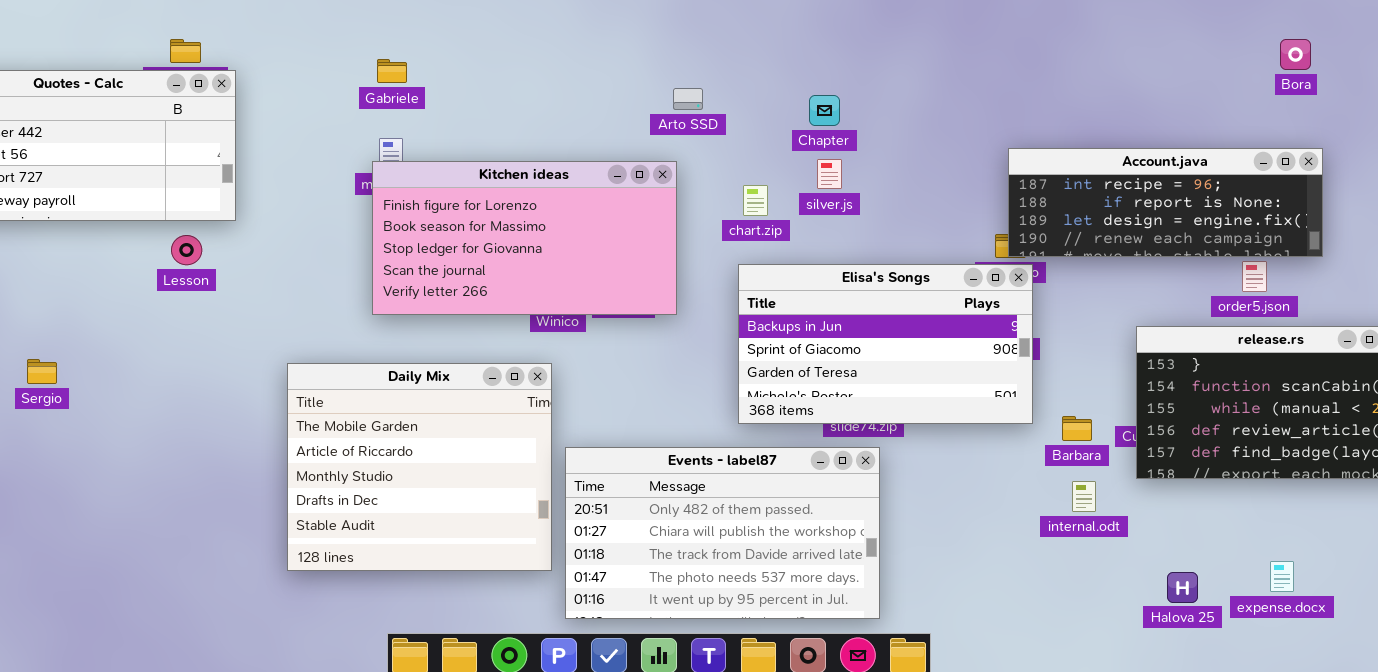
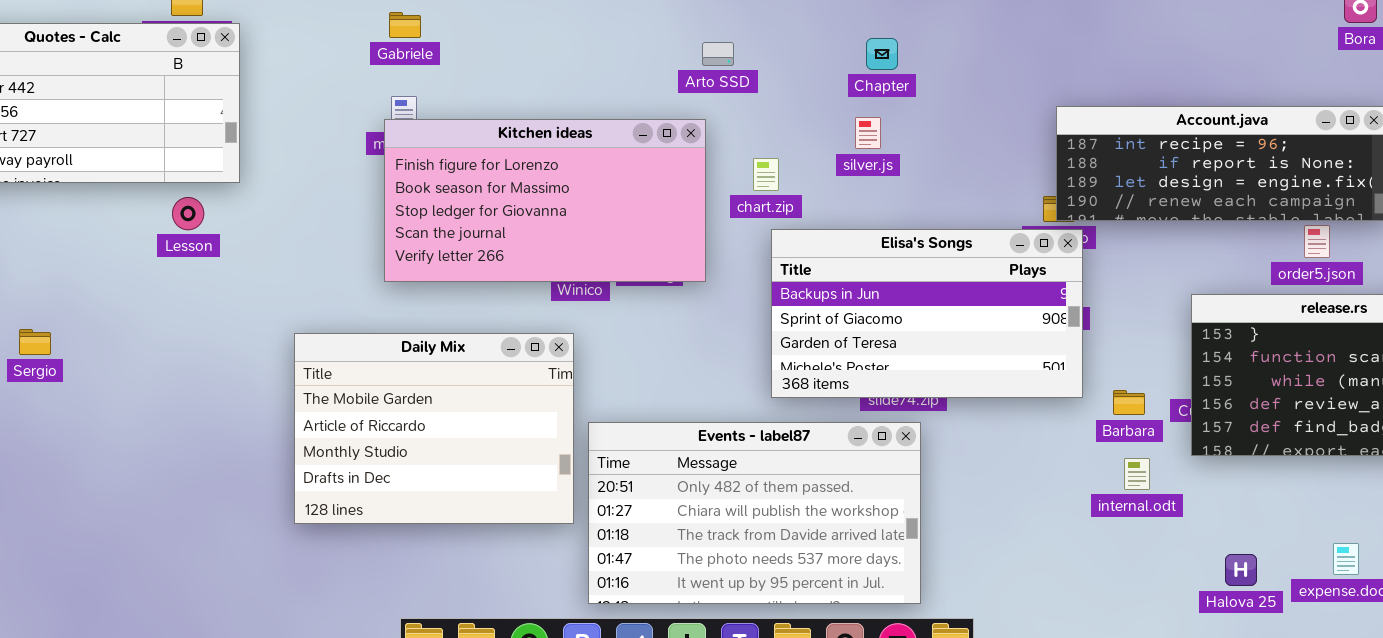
Chapter: [809,95,840,126] -> [866,38,898,70], moved
chart.zip: [743,185,768,216] -> [753,158,779,191], moved
Daily Mix: [287,363,552,571] -> [294,333,574,524], resized

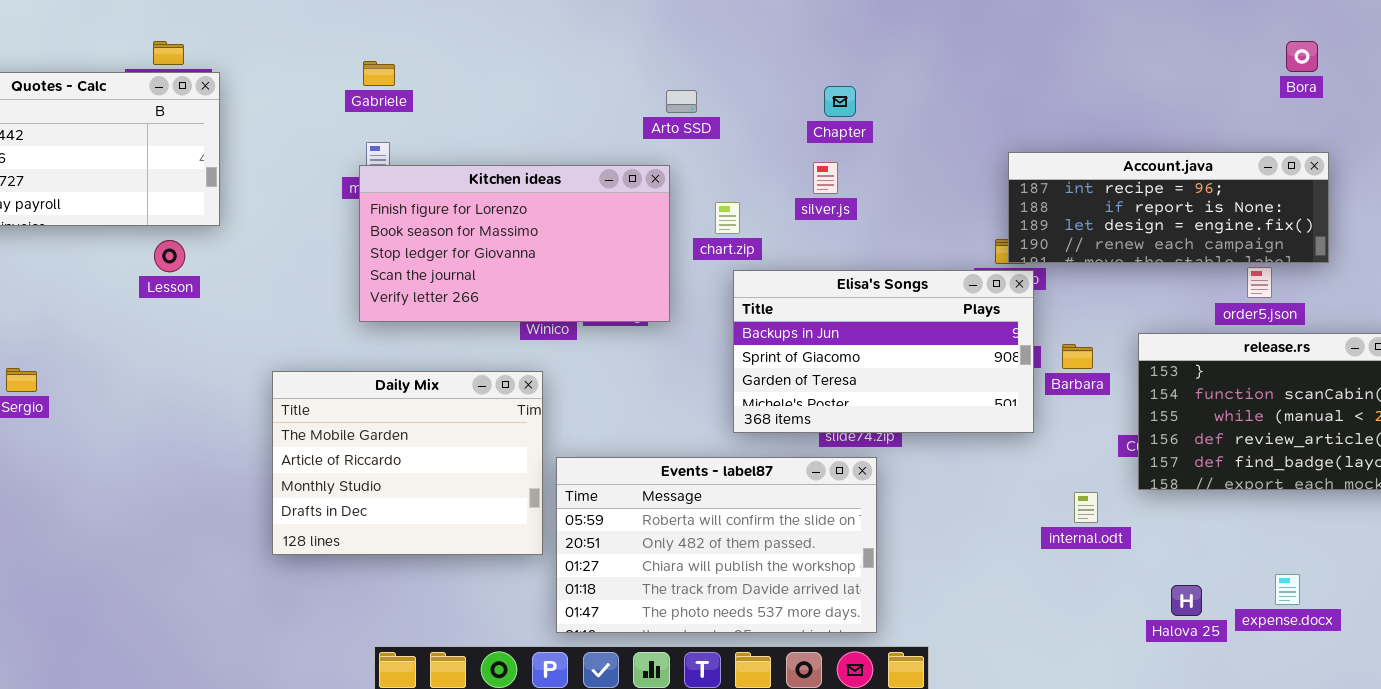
Barbara: [1113,390,1145,415] -> [1062,344,1093,369], moved
Events - label87: [588,422,921,604] -> [556,457,877,633], scrolled up 1 row

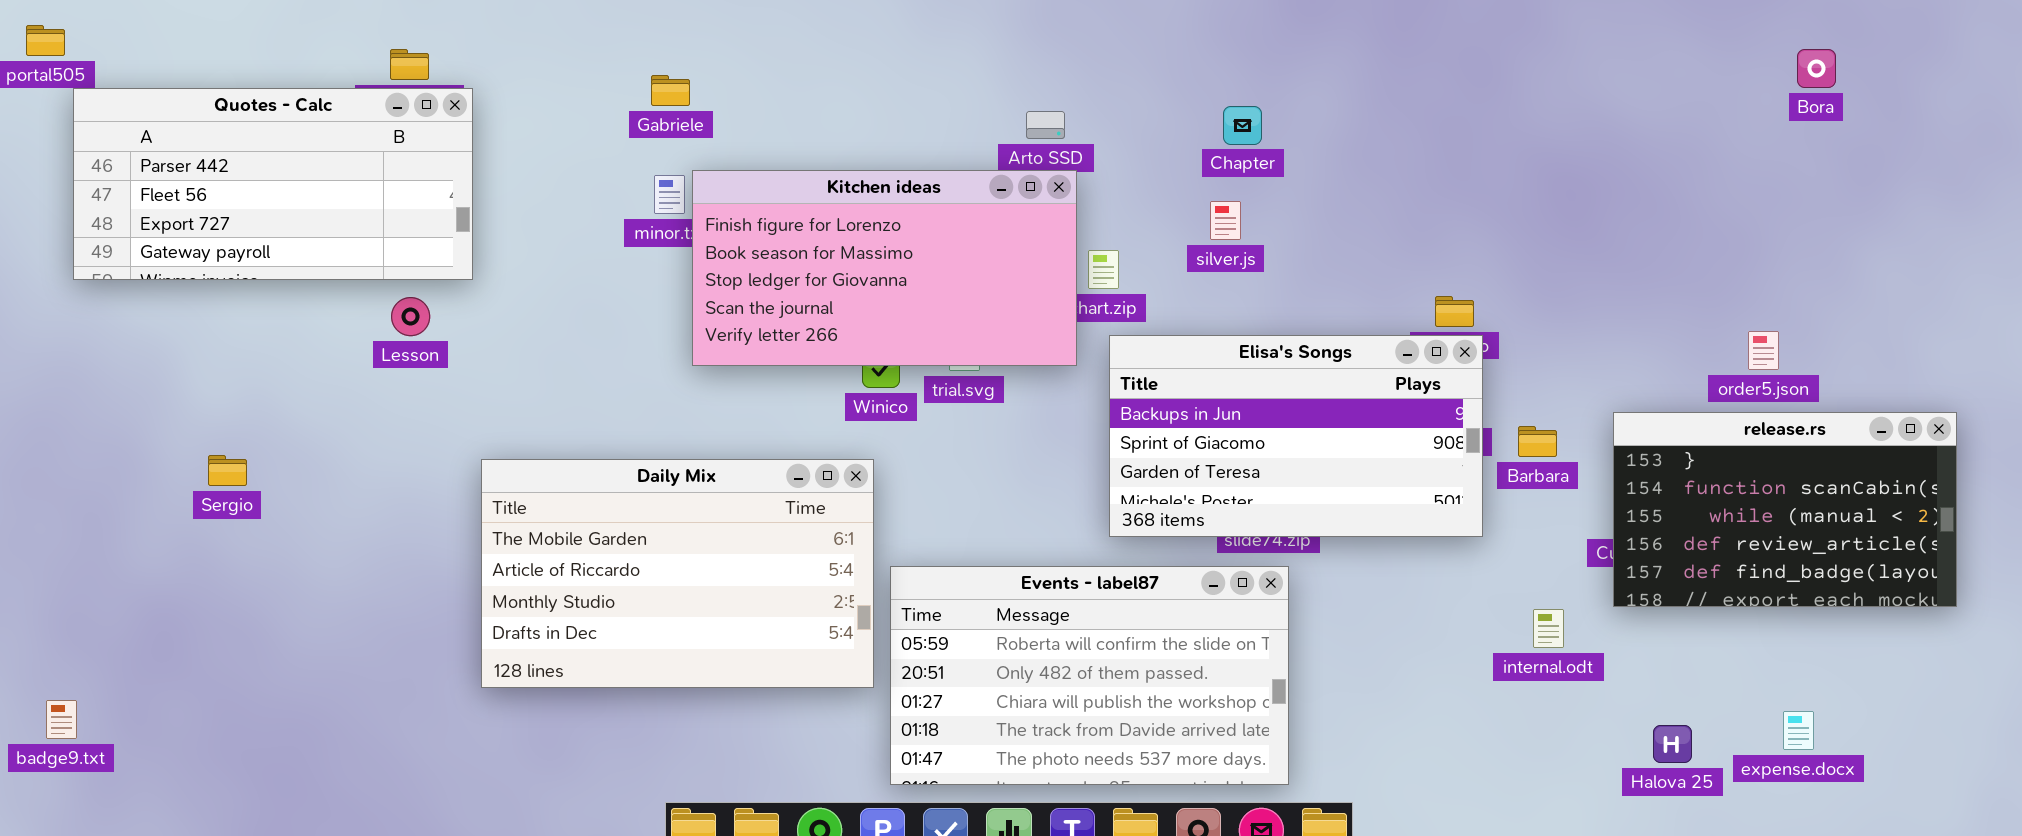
Account.java: [1008,152,1329,263] -> none, closed
Kitchen ideas: [359,165,670,322] -> [692,170,1077,366], moved
Daily Mix: [272,371,543,555] -> [481,459,874,688], resized

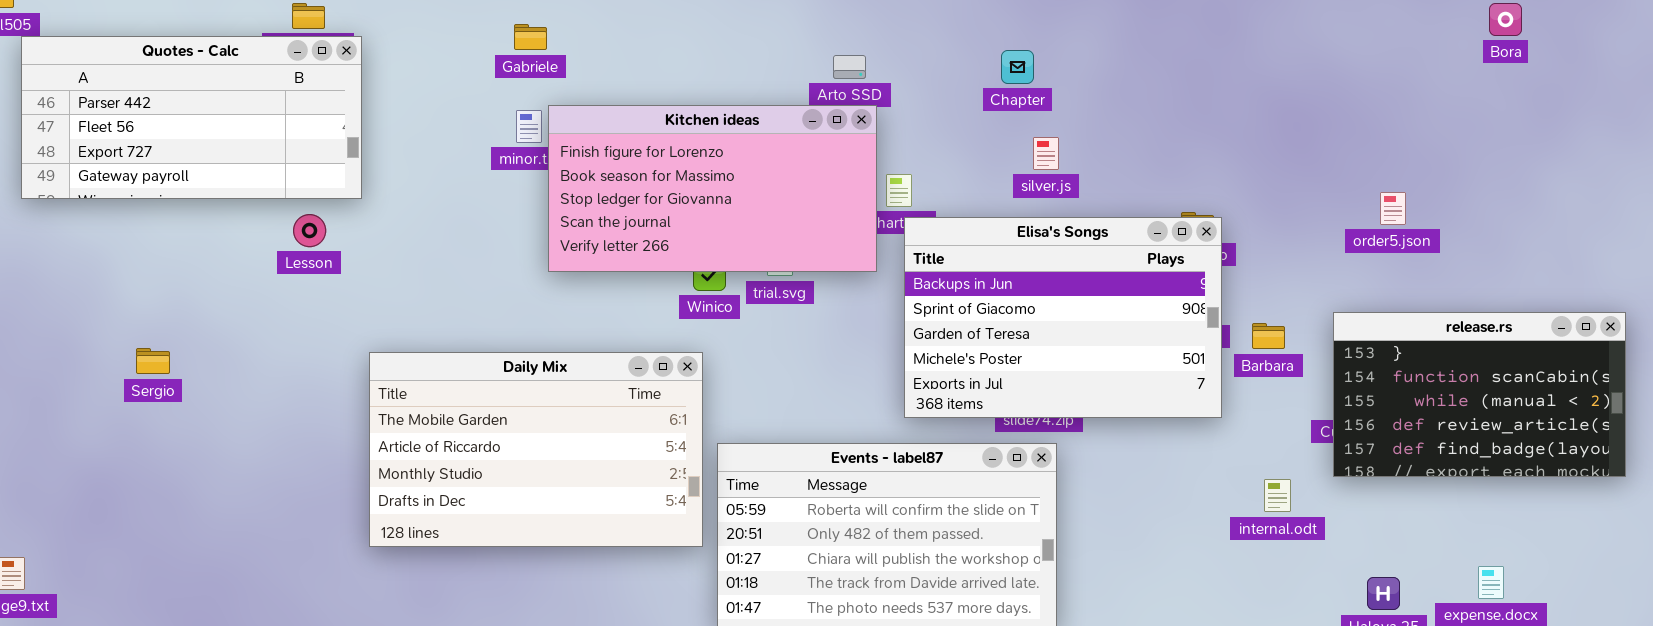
silver.js: [1210,201,1241,240] -> [1033,137,1059,170], moved
order5.json: [1748,331,1779,370] -> [1380,192,1406,225], moved
Elisa's Songs: [1109,335,1483,537] -> [904,217,1222,418], resized

